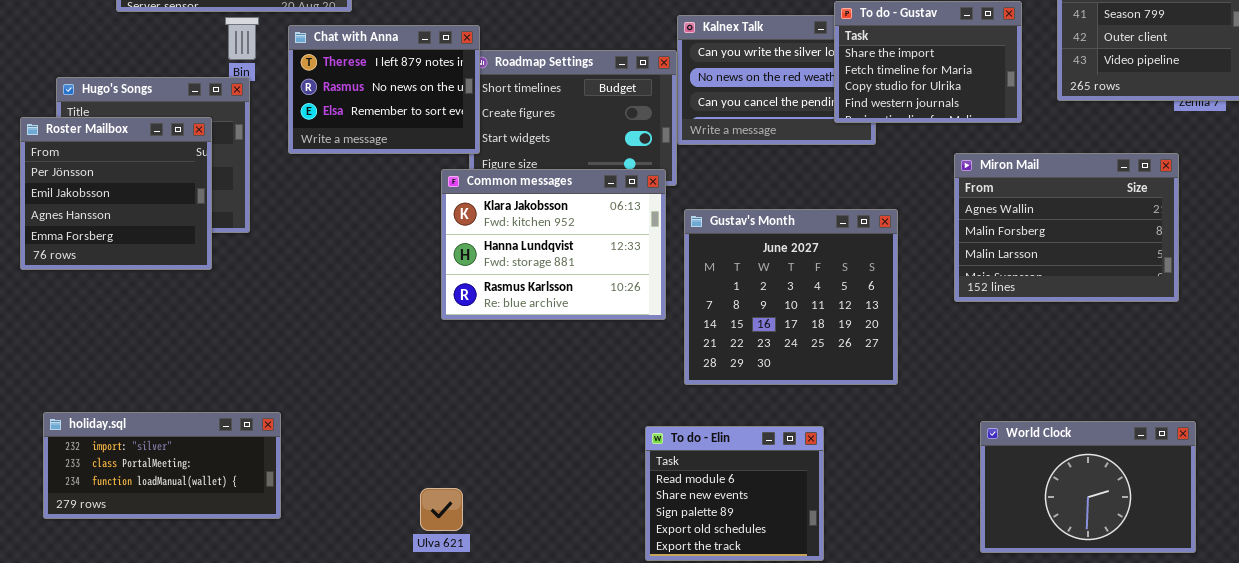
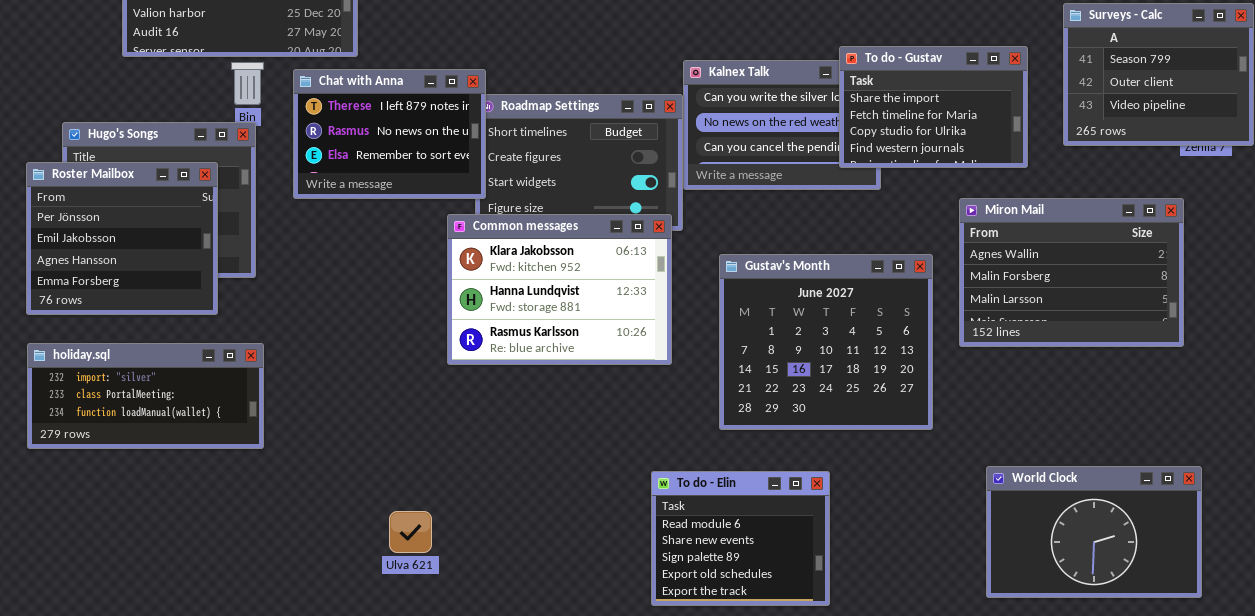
Gustav's Month: [684,209,898,385] -> [719,254,933,430], moved
holiday.sql: [43,412,281,519] -> [27,343,264,449], moved
Ulva 621: [420,488,463,531] -> [389,511,432,553], moved

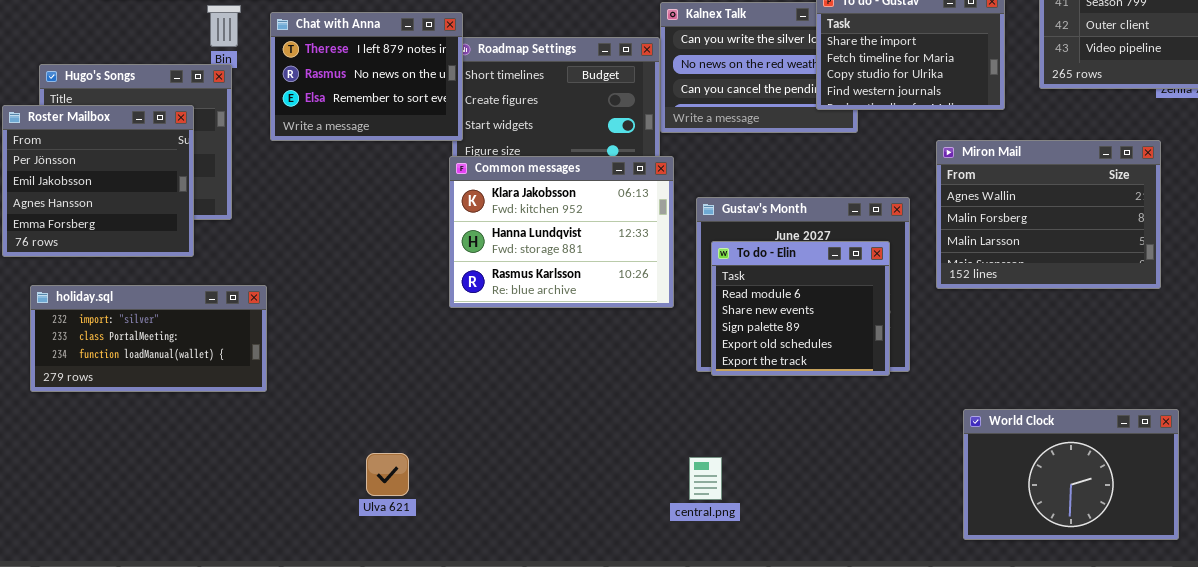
Common messages: [447,214,672,365] -> [449,156,674,308], moved
holiday.sql: [27,343,264,449] -> [30,285,267,392], moved
To do - Elin: [651,471,830,606] -> [711,241,890,376], moved

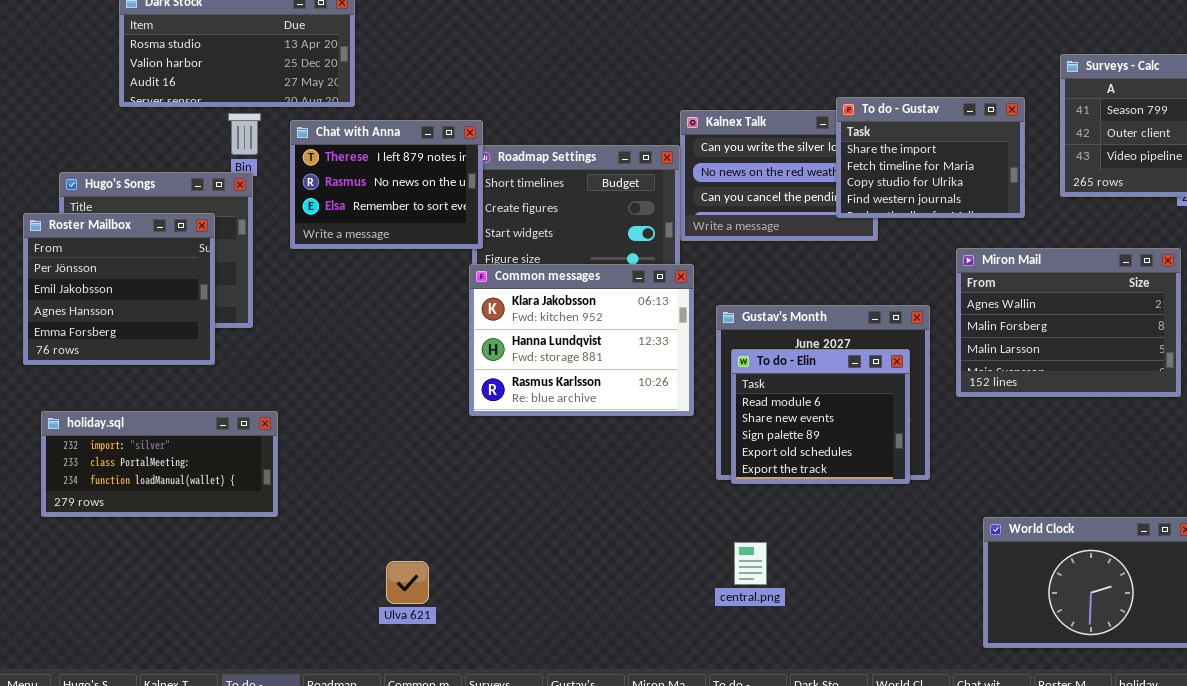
holiday.sql: [30,285,267,392] -> [41,411,278,517], moved
central.png: [689,457,722,500] -> [734,542,767,585], moved

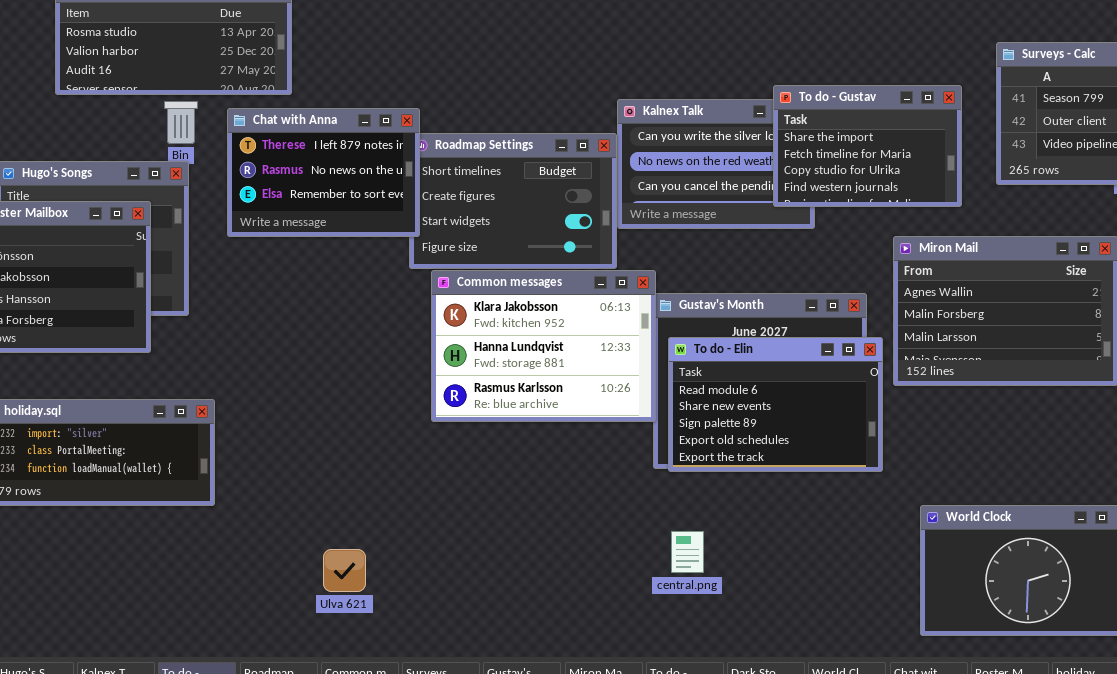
Common messages: [469,264,694,416] -> [431,270,656,422], moved
To do - Elin: [731,349,910,484] -> [668,337,883,472], resized

